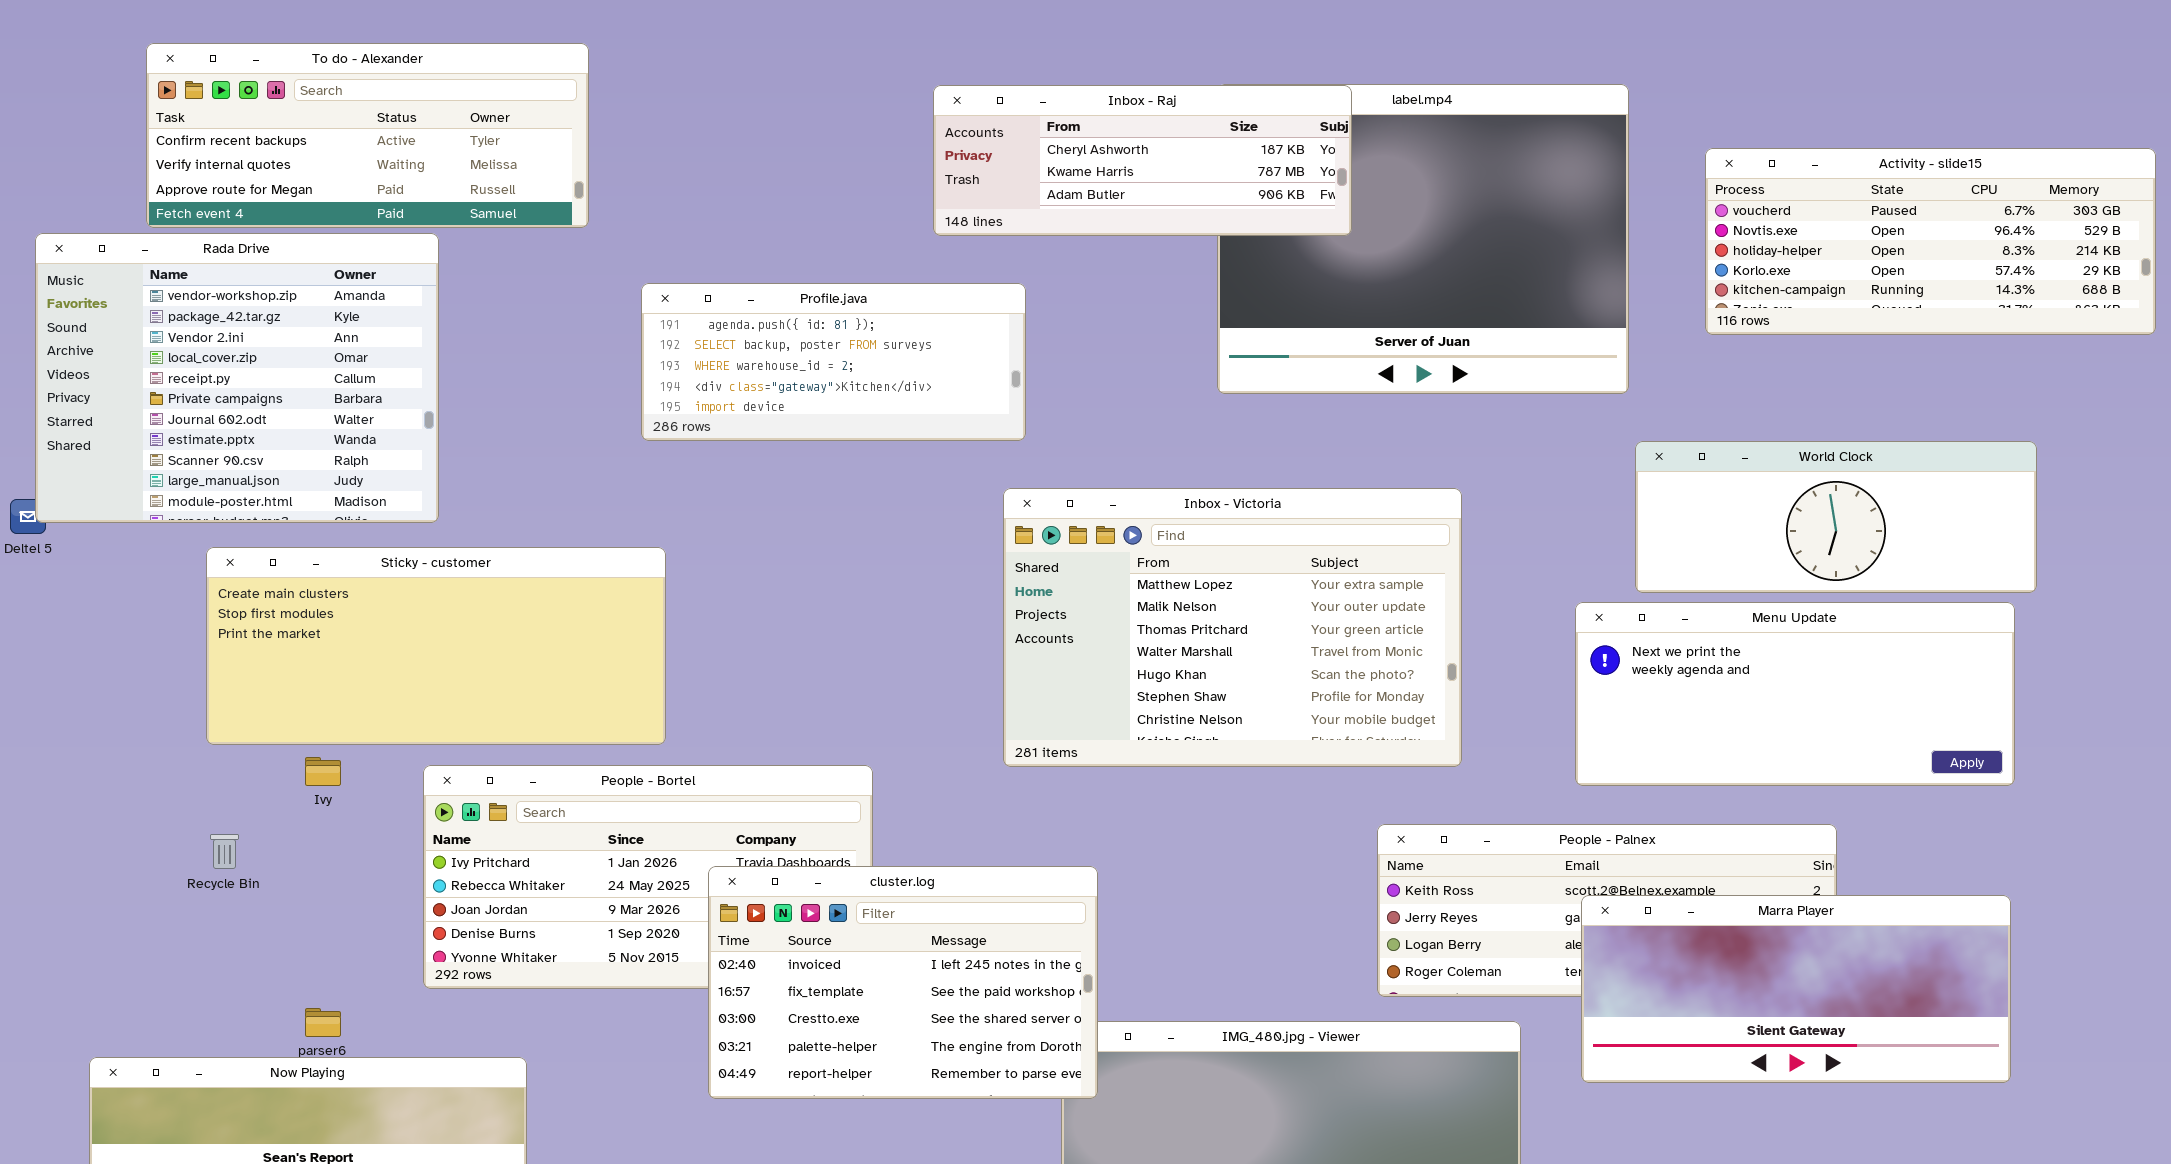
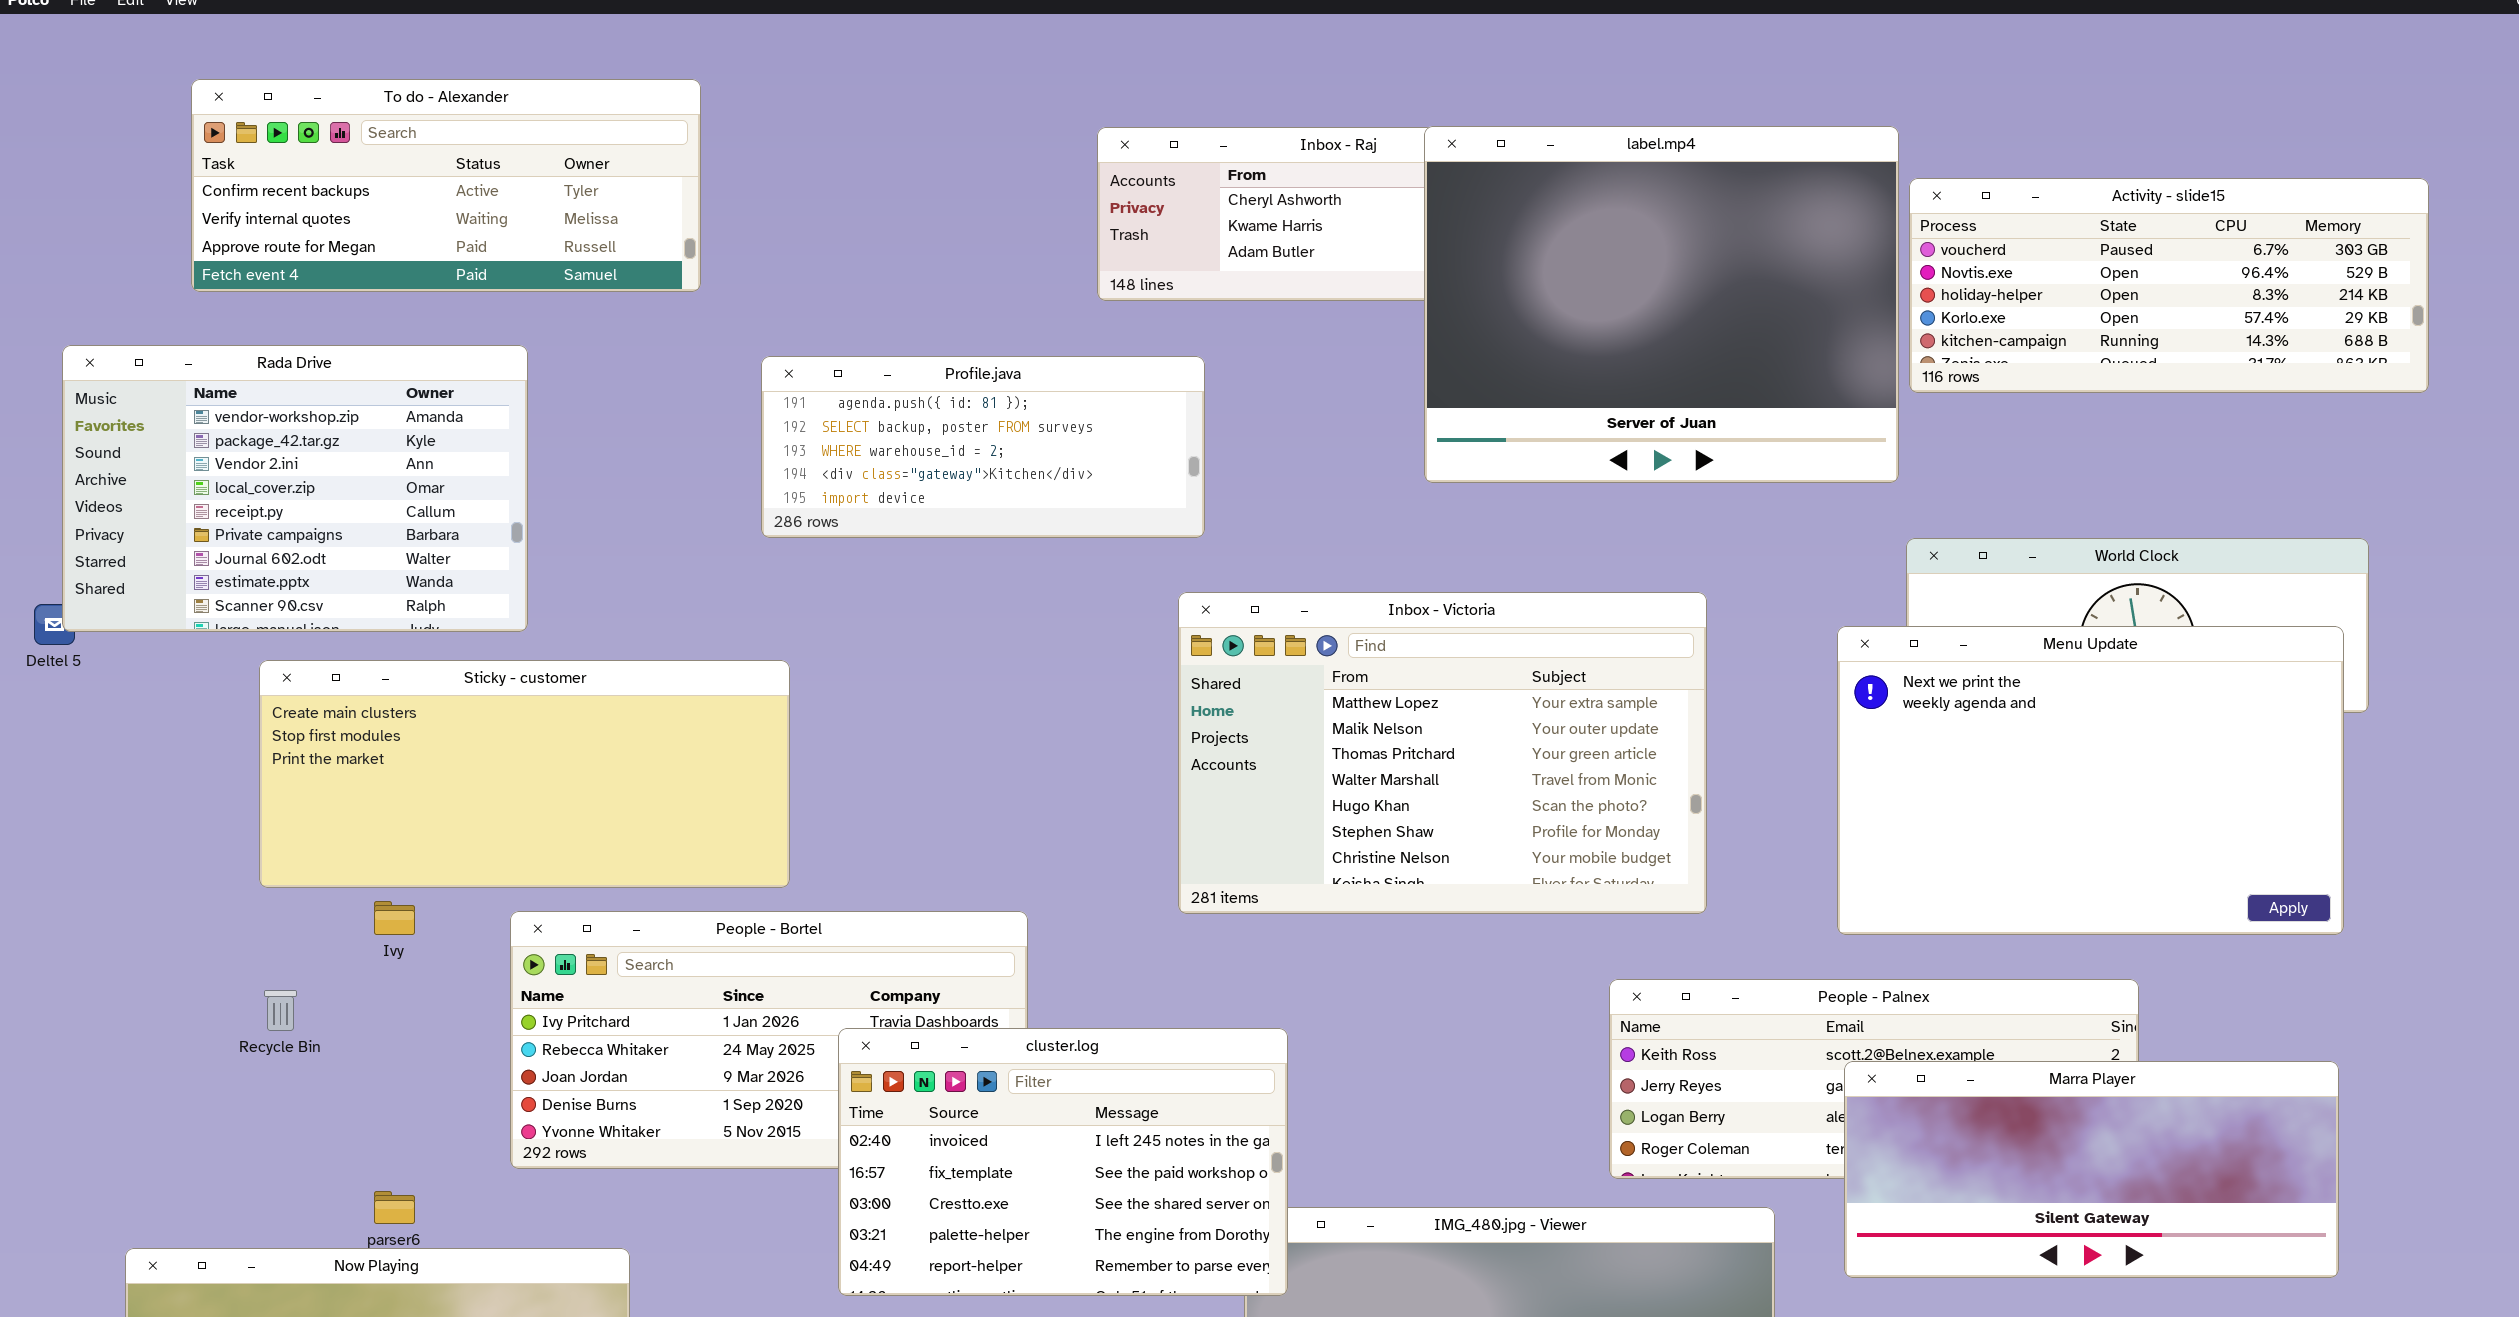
label.mp4: [1217,84,1629,394] -> [1424,126,1899,483], raised
Activity - slide15: [1705,148,2156,335] -> [1909,178,2429,393], moved
Rada Drive: [35,233,439,523] -> [62,345,528,632], resized
Menu Update: [1575,602,2015,786] -> [1837,626,2344,935], resized

